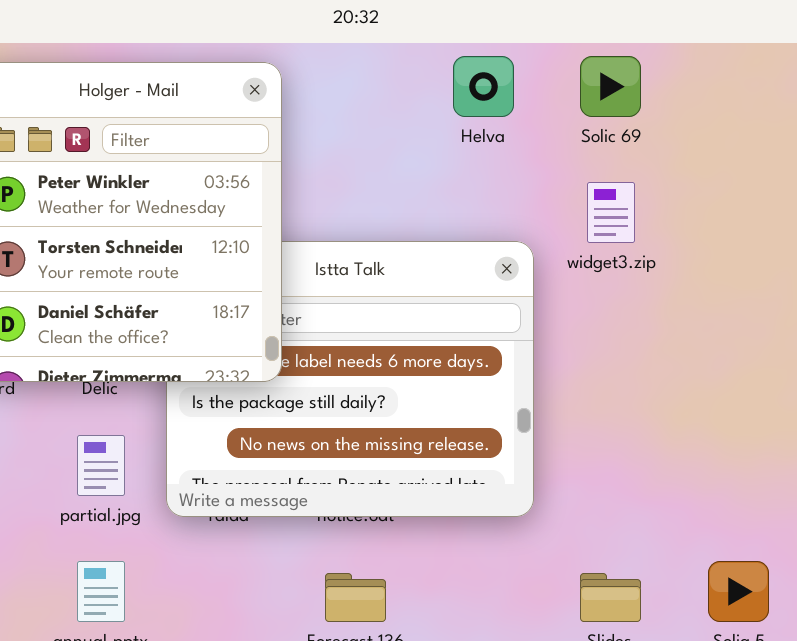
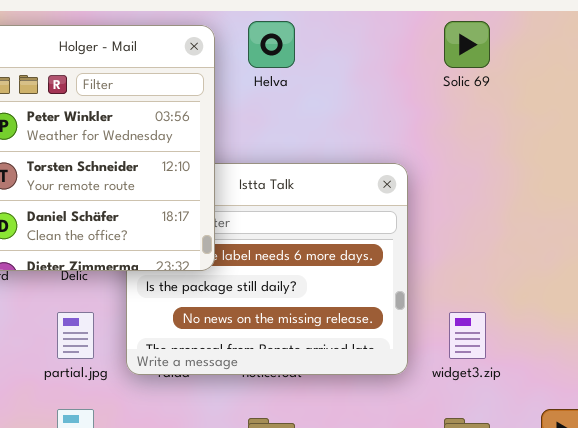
Helva: [453,56,514,117] -> [248,21,295,68], moved
widget3.zip: [587,182,635,243] -> [449,312,486,359], moved

